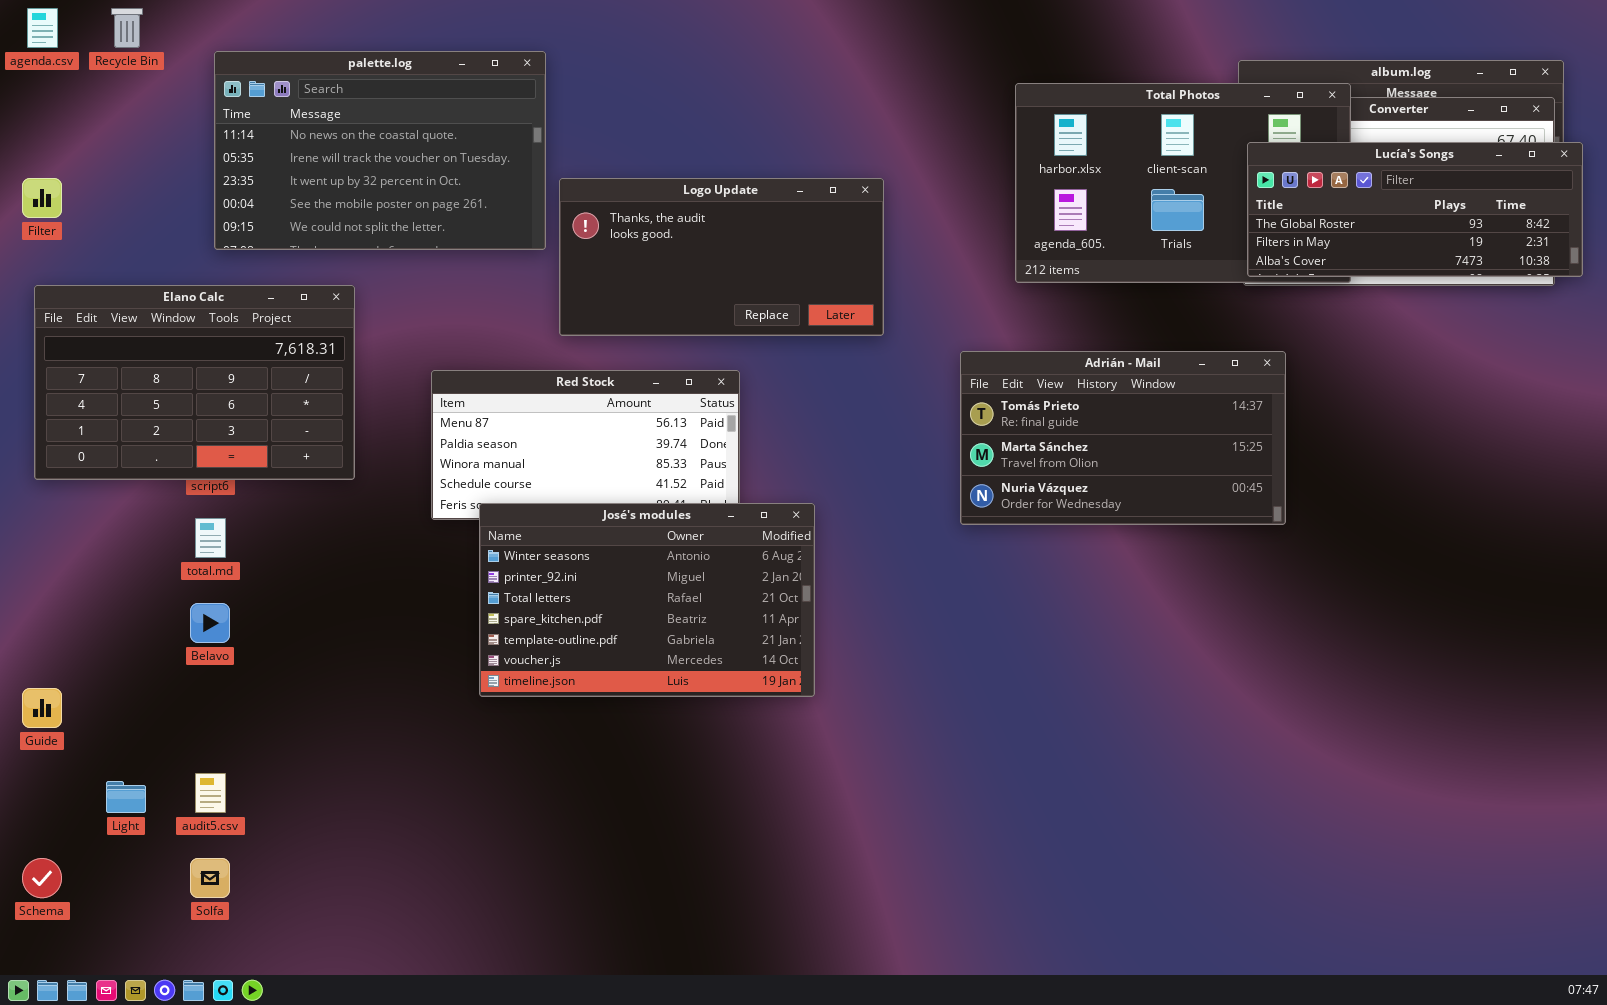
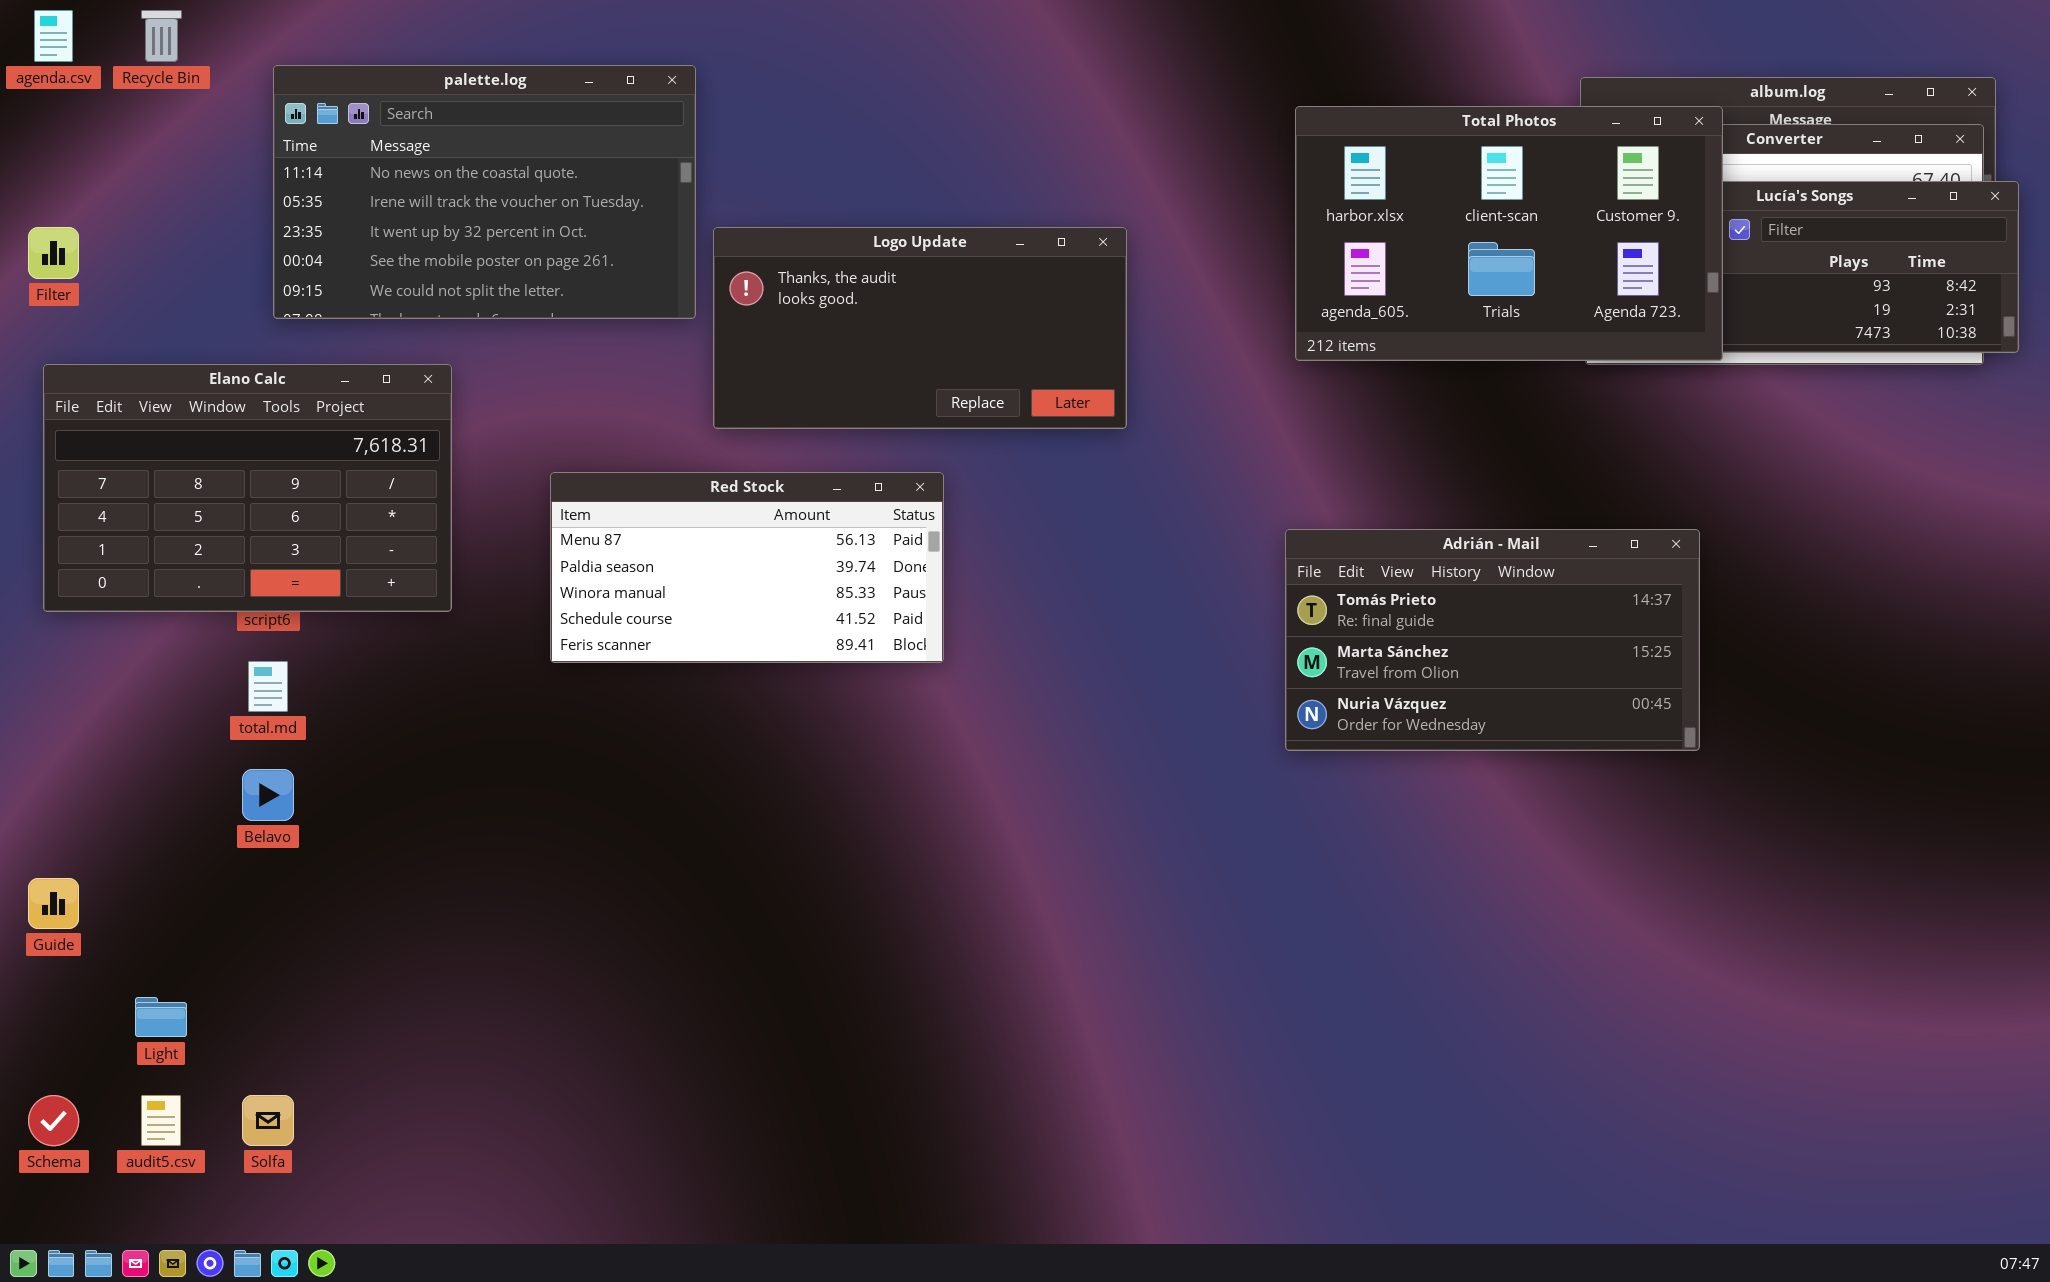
Total Photos: [1015,83,1351,283] -> [1295,106,1723,361], raised
Adrián - Mail: [960,351,1286,525] -> [1285,529,1700,751], moved
José's modules: [479,503,815,697] -> none, closed
audit5.csv: [195,773,226,813] -> [141,1095,181,1146], moved

